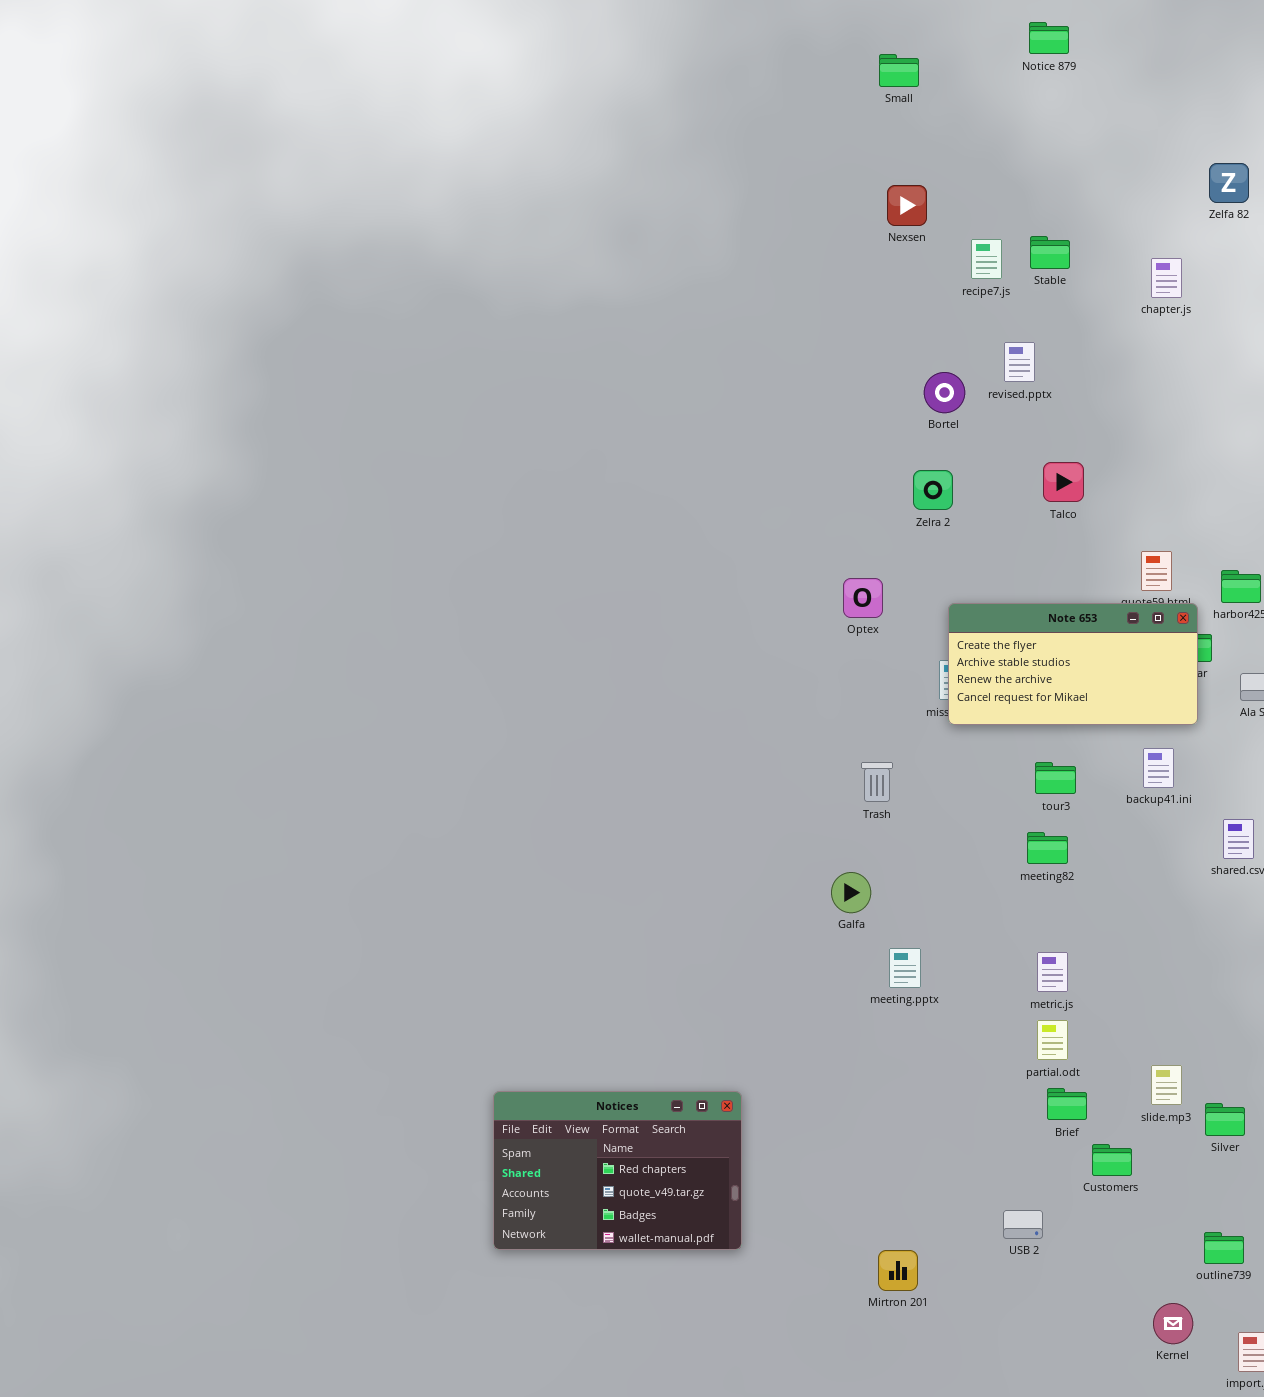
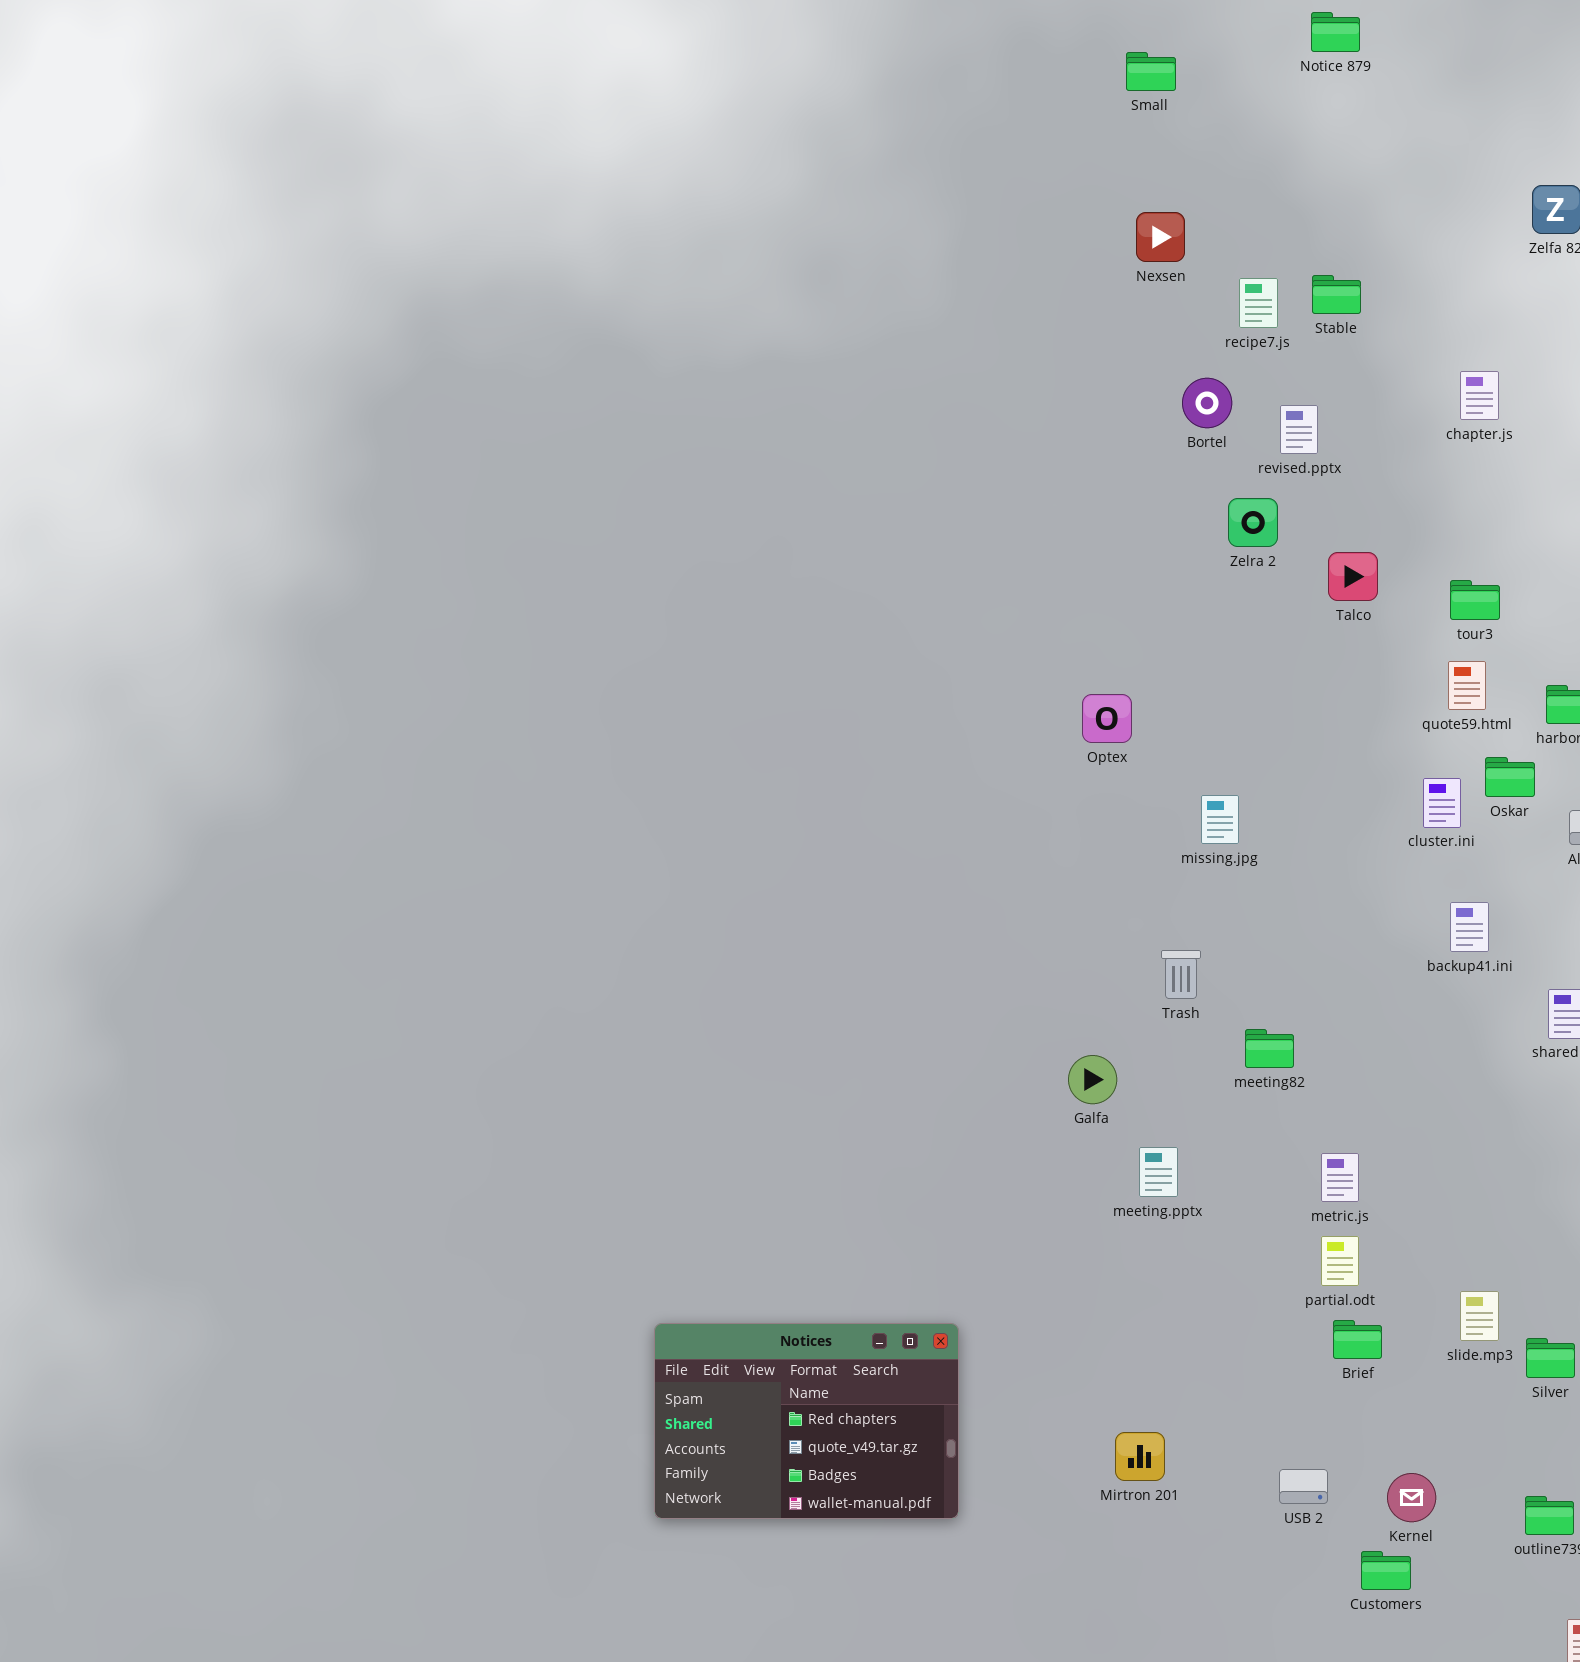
chapter.js: [1151,258,1182,298] -> [1460,371,1499,420], moved
Bortel: [924,372,965,413] -> [1182,378,1232,428], moved
Zelra 2: [913,470,953,510] -> [1228,498,1278,547], moved
Note 653: [948,603,1198,725] -> none, closed
Trash: [861,762,893,802] -> [1161,950,1201,999], moved
tour3: [1035,762,1076,794] -> [1450,580,1500,620], moved
meeting82: [1027,832,1068,864] -> [1245,1029,1294,1068], moved
Customers: [1092,1144,1132,1176] -> [1361,1551,1411,1590], moved
Mirtron 201: [878,1250,918,1291] -> [1115,1432,1165,1481], moved
Kernel: [1153,1303,1193,1344] -> [1387,1473,1436,1522], moved

